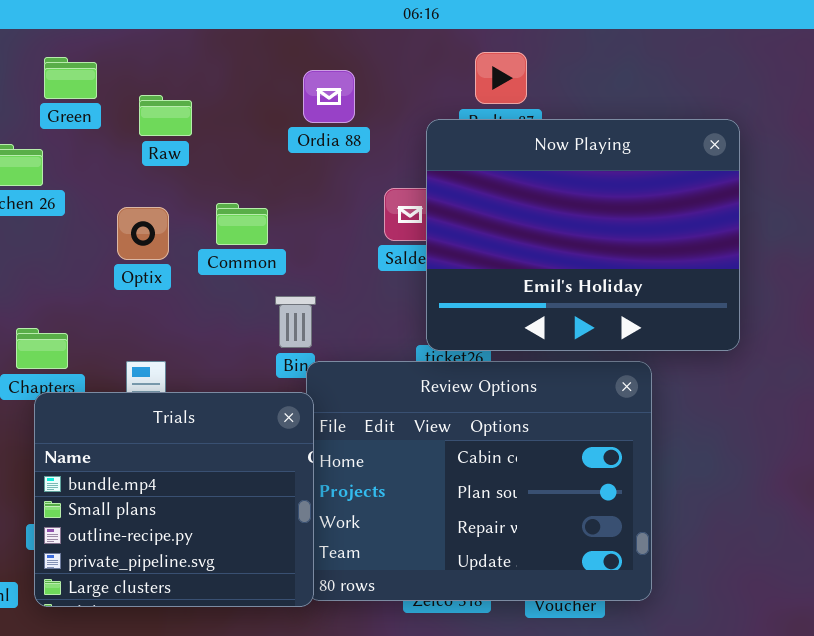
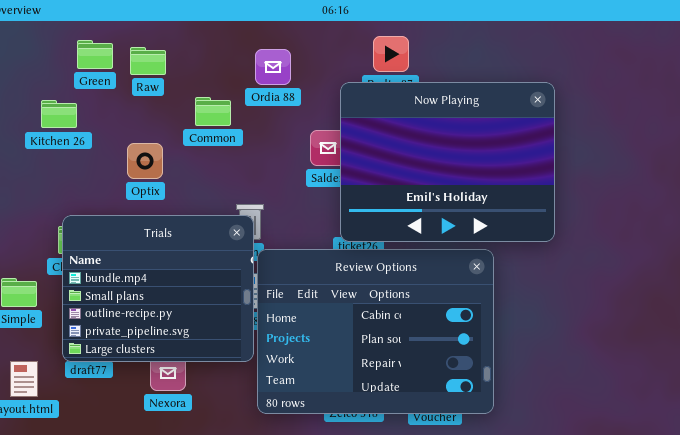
Raw: [139,95,192,136] -> [130,47,166,75], moved
Common: [216,203,268,245] -> [195,97,231,126], moved
Trials: [34,392,314,607] -> [62,215,254,362], moved

